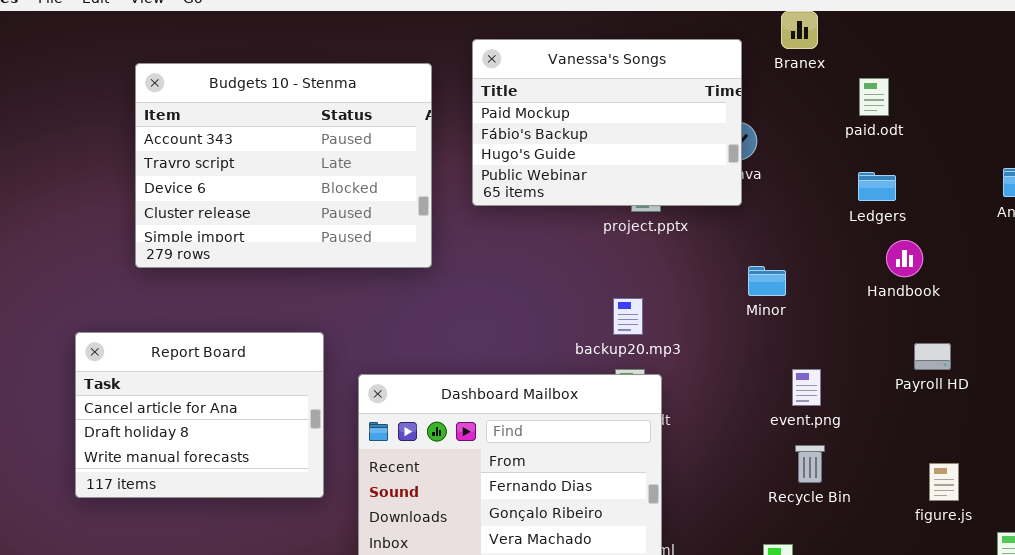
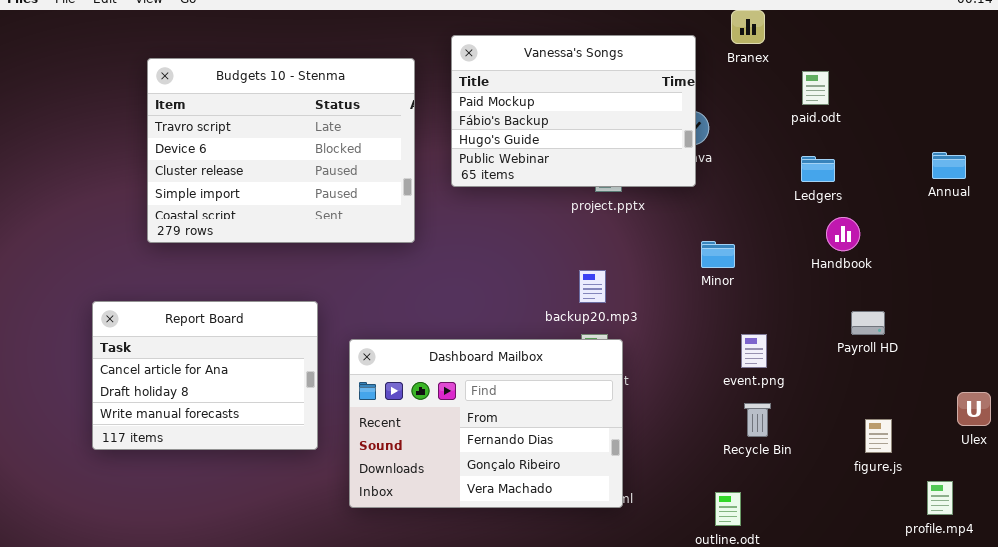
Budgets 10 - Stenma: [135,63,432,268] -> [147,58,415,243], scrolled down 1 row

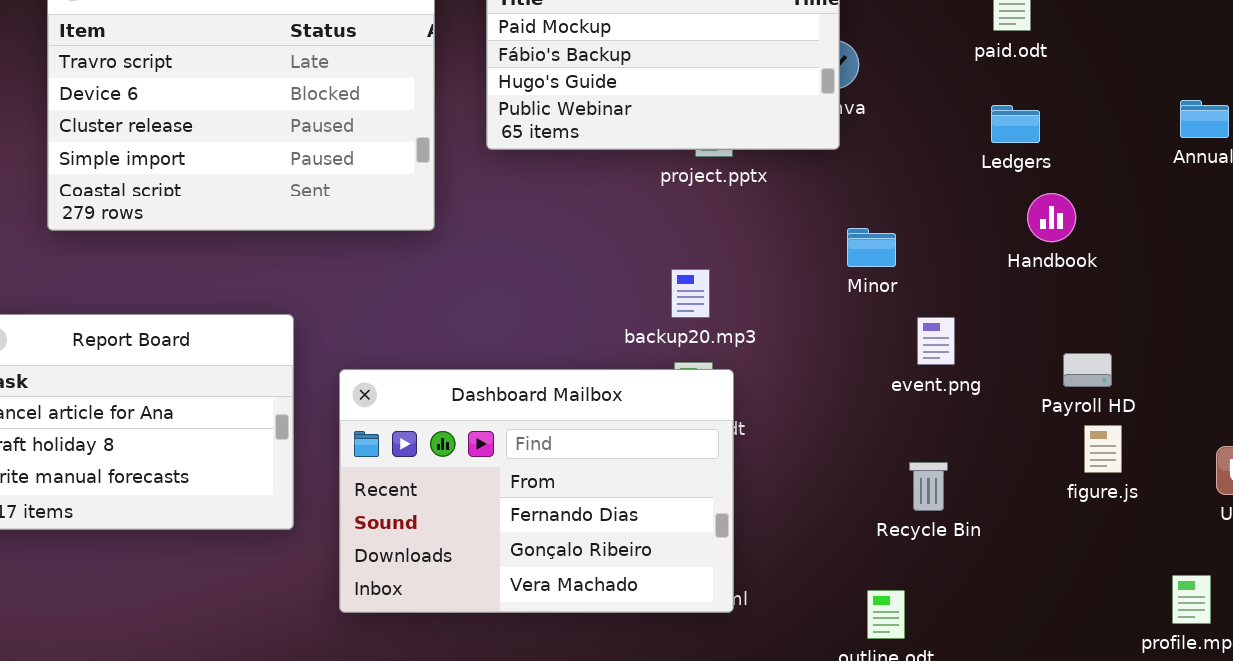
Payroll HD: [851,311,885,335] -> [1063,353,1112,387], moved
event.png: [741,334,767,368] -> [917,317,955,365], moved
figure.js: [865,419,892,453] -> [1084,425,1122,473], moved

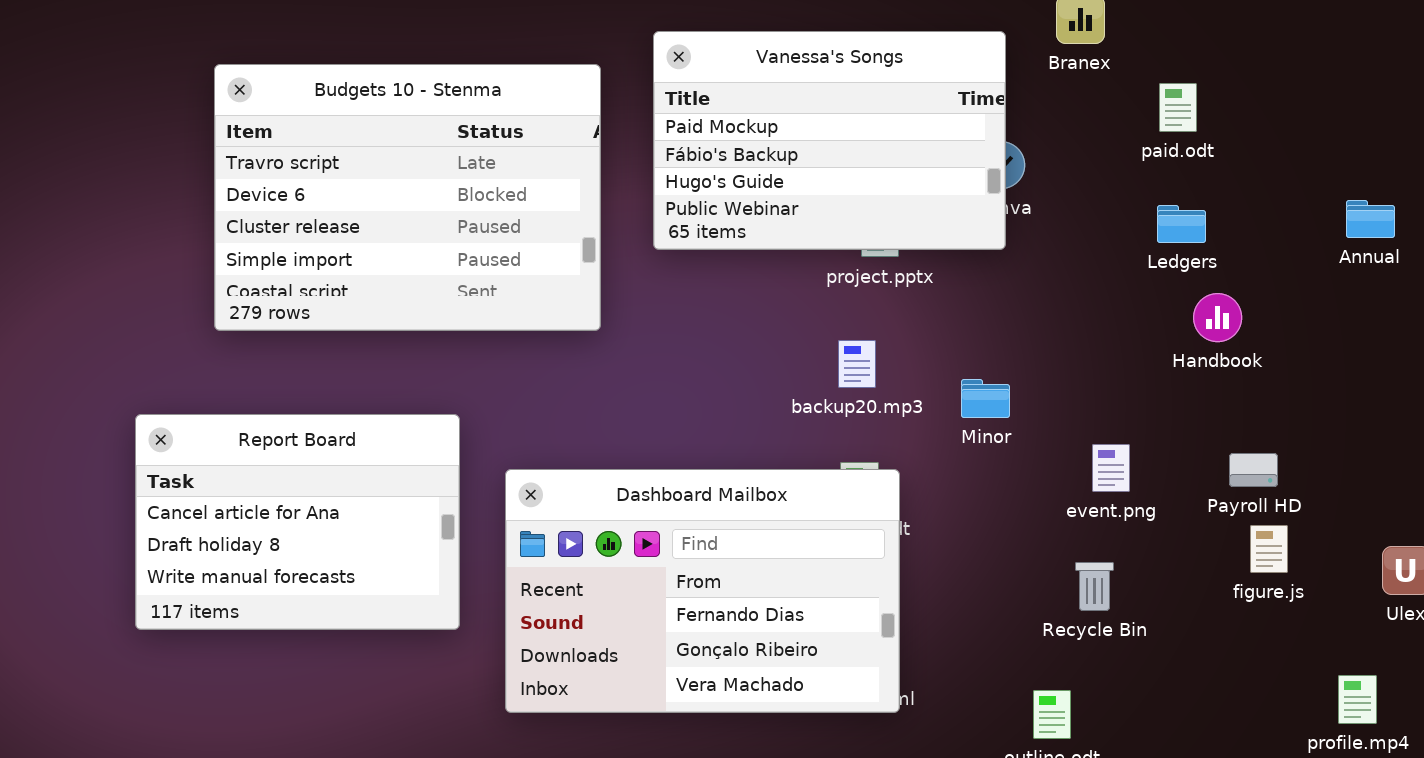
Minor: [847,228,896,267] -> [961,379,1010,418], moved
backup20.mp3: [671,269,710,318] -> [838,340,876,388], moved
event.png: [917,317,955,365] -> [1092,444,1130,492], moved

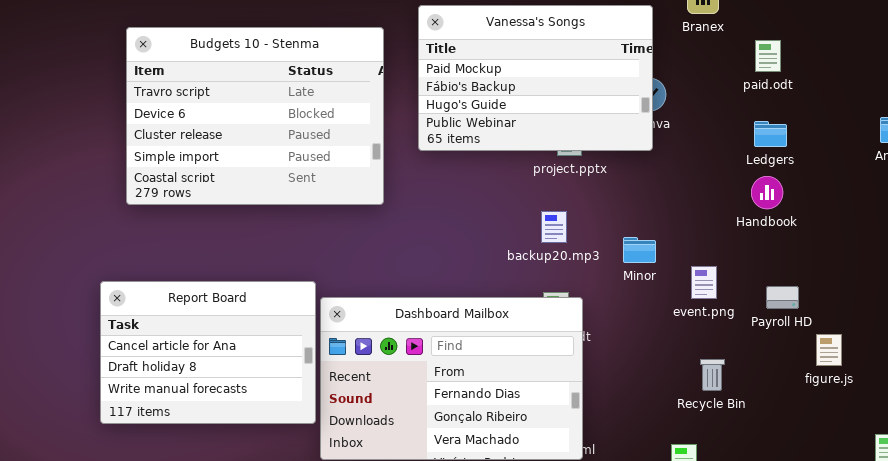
Handbook: [1193,293,1242,342] -> [751,176,783,209], moved
Report Board: [135,414,460,630] -> [100,281,316,424], moved
event.png: [1092,444,1130,492] -> [691,266,717,299], moved
Payroll HD: [1229,453,1278,487] -> [766,286,799,309], moved

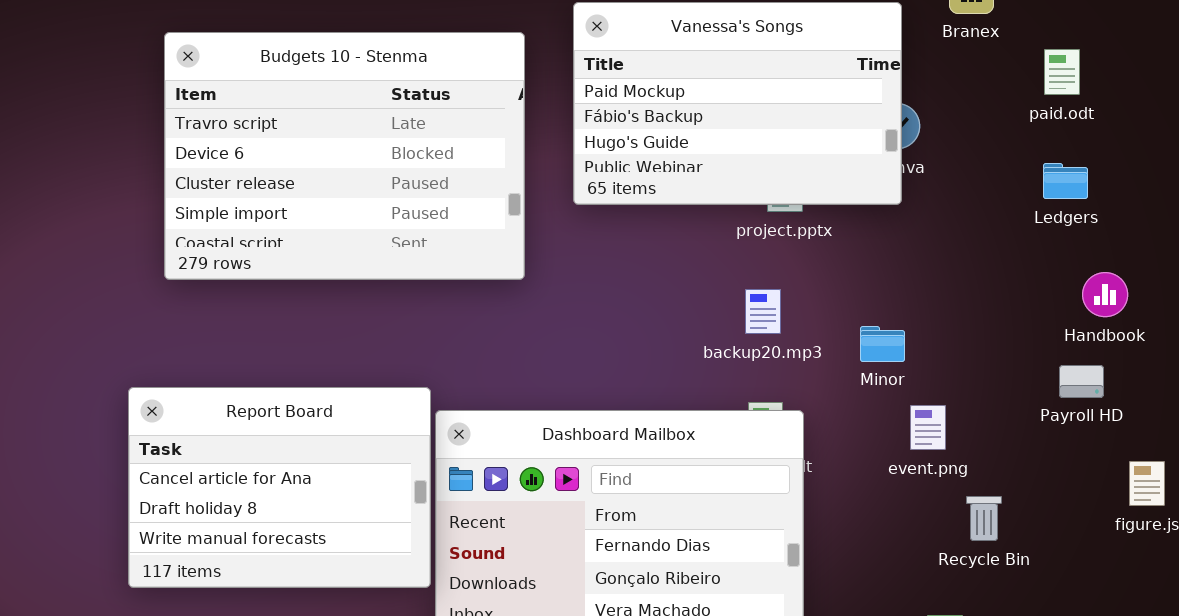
Handbook: [751,176,783,209] -> [1082,272,1128,317], moved
event.png: [691,266,717,299] -> [910,405,946,450], moved
Payroll HD: [766,286,799,309] -> [1059,365,1104,398], moved

